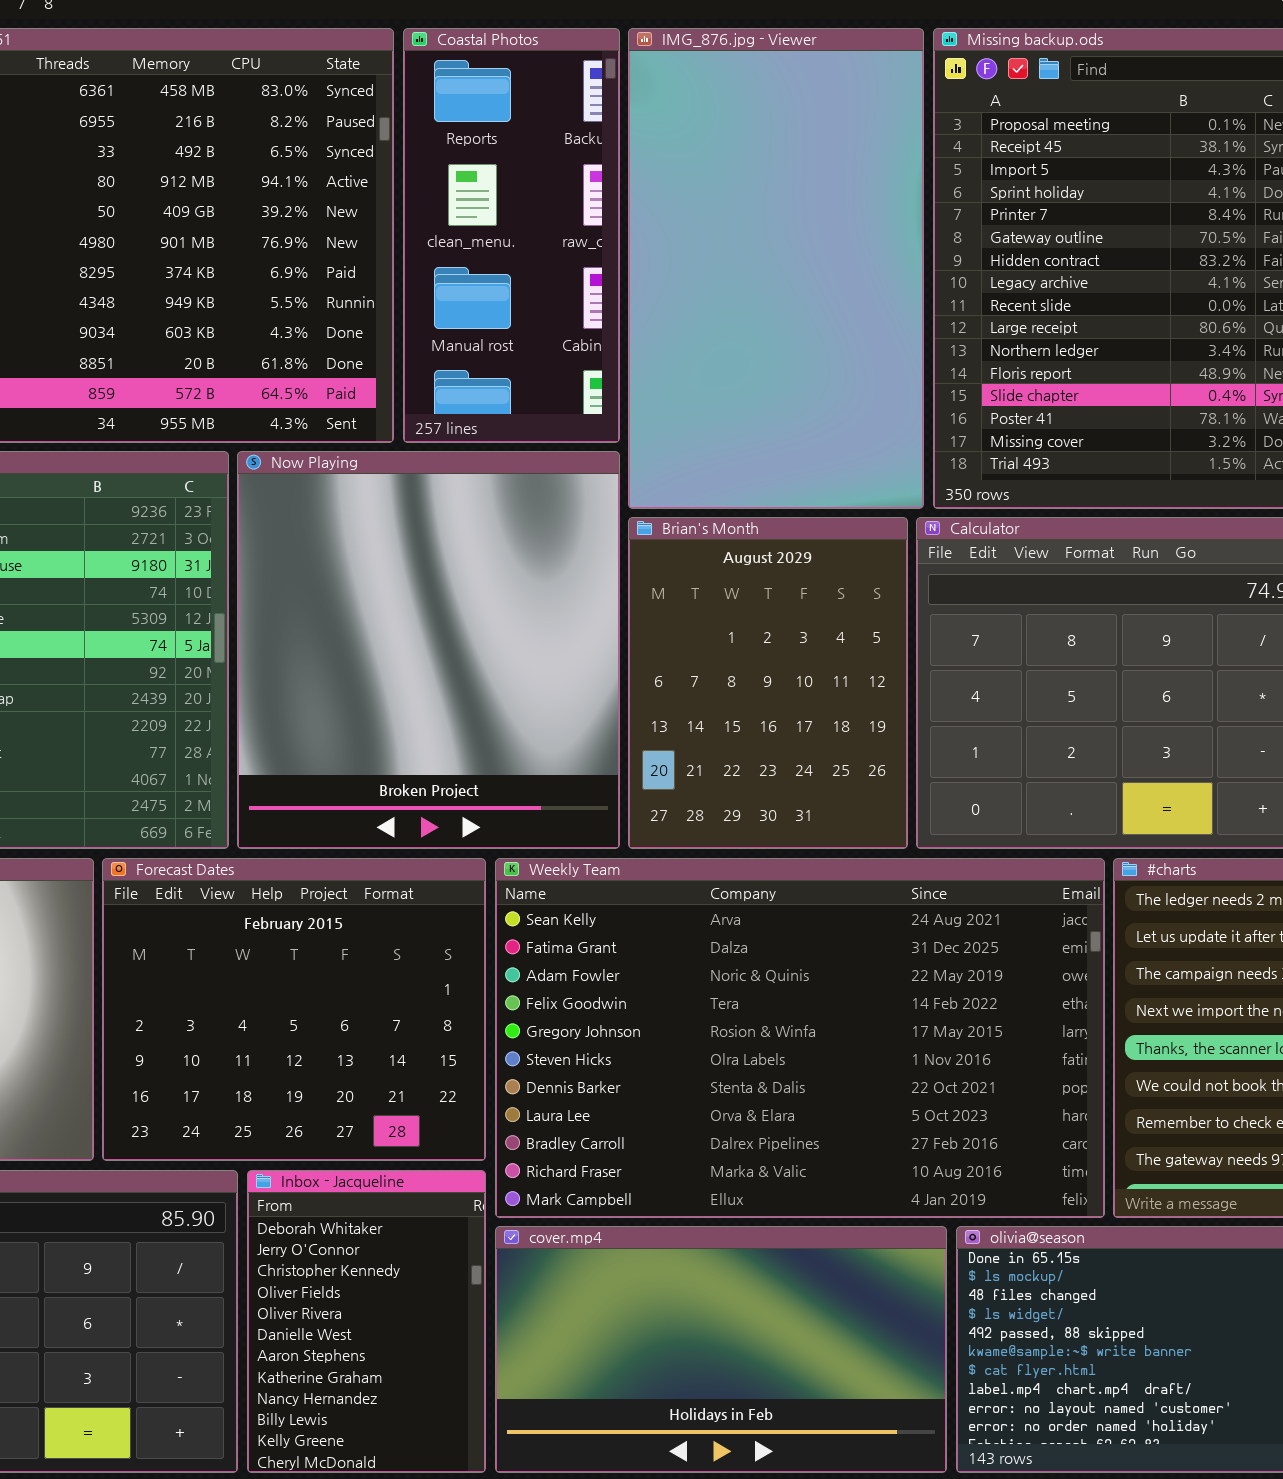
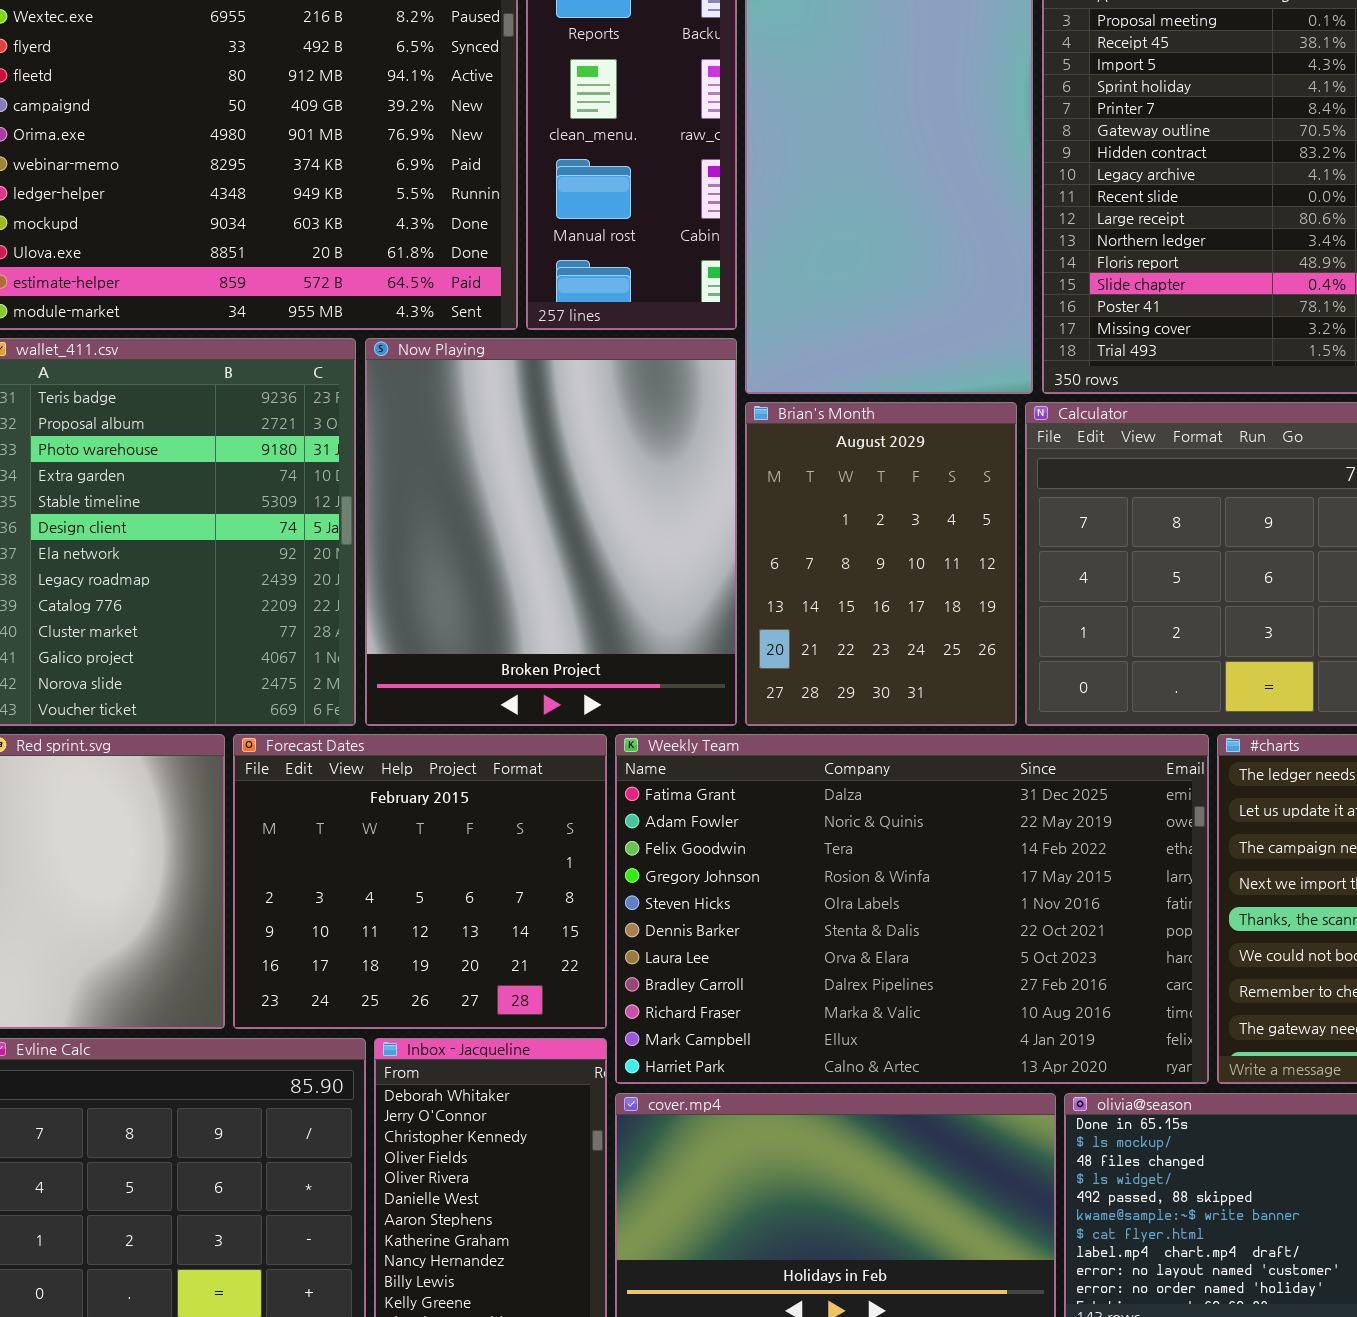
Weekly Team: [495,858,1105,1218] -> [615,734,1209,1084], scrolled down 1 row

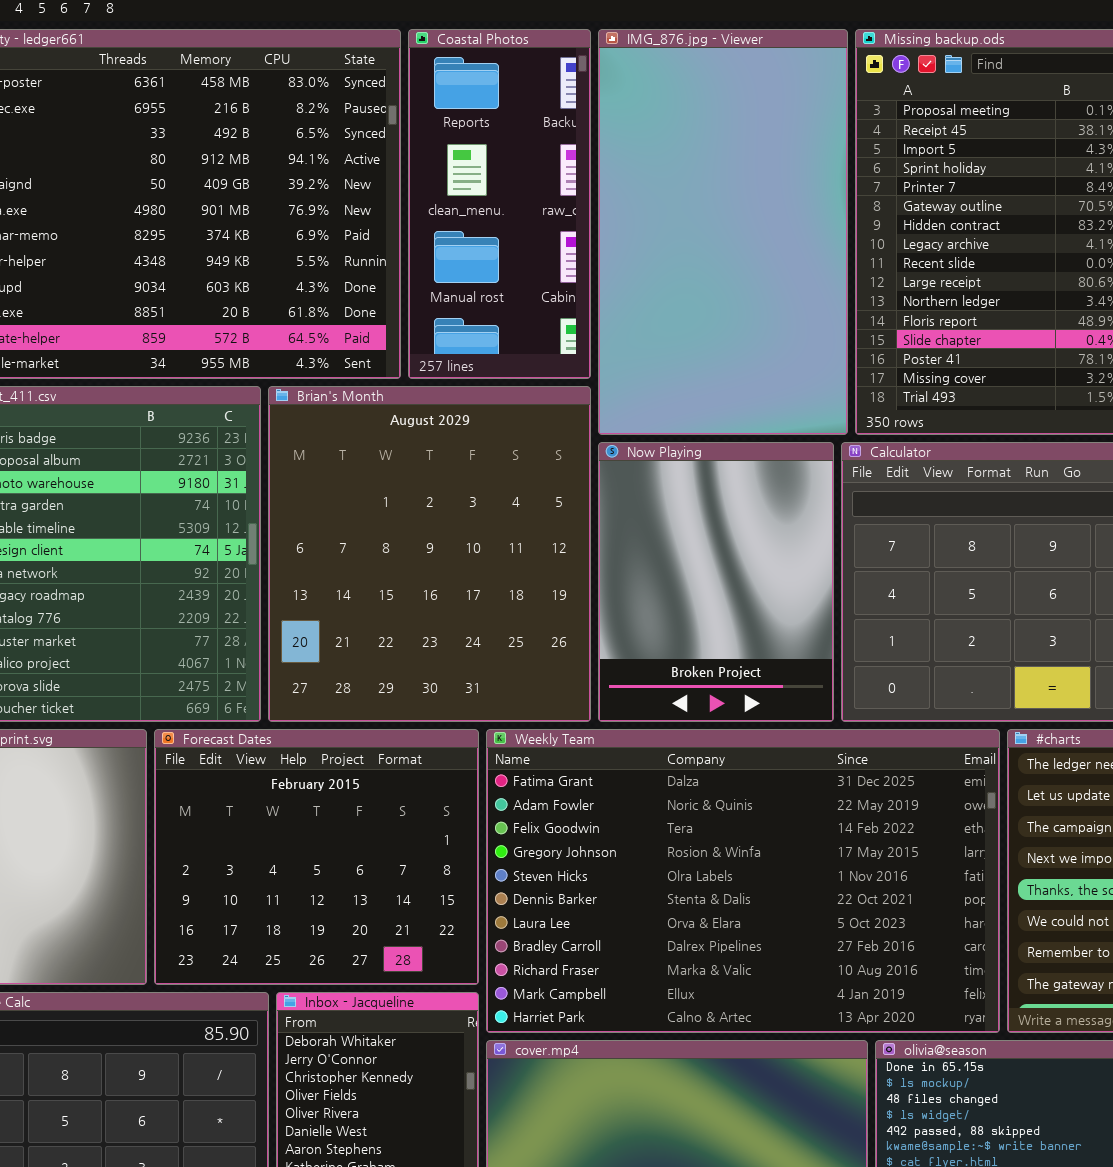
Now Playing: [365,338,737,726] -> [598,442,834,722], moved, resized
Brian's Month: [745,402,1017,726] -> [268,386,591,722], moved, resized

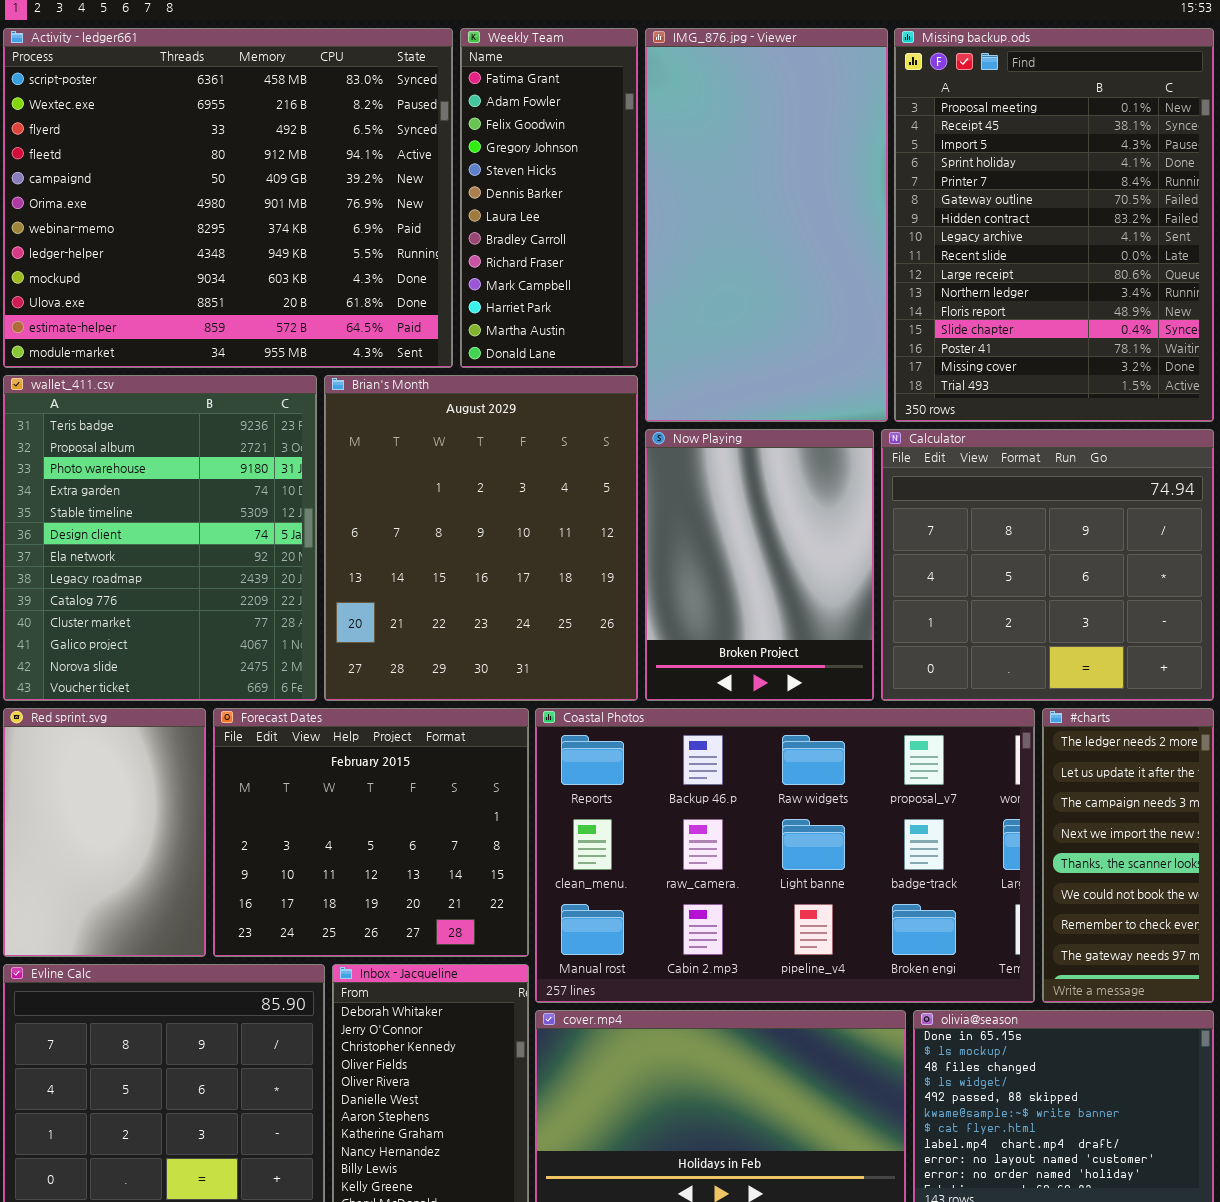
Coastal Photos: [408,29,591,379] -> [535,708,1035,1003], moved, resized
Weekly Team: [486,729,1000,1033] -> [460,28,638,368], moved, resized

